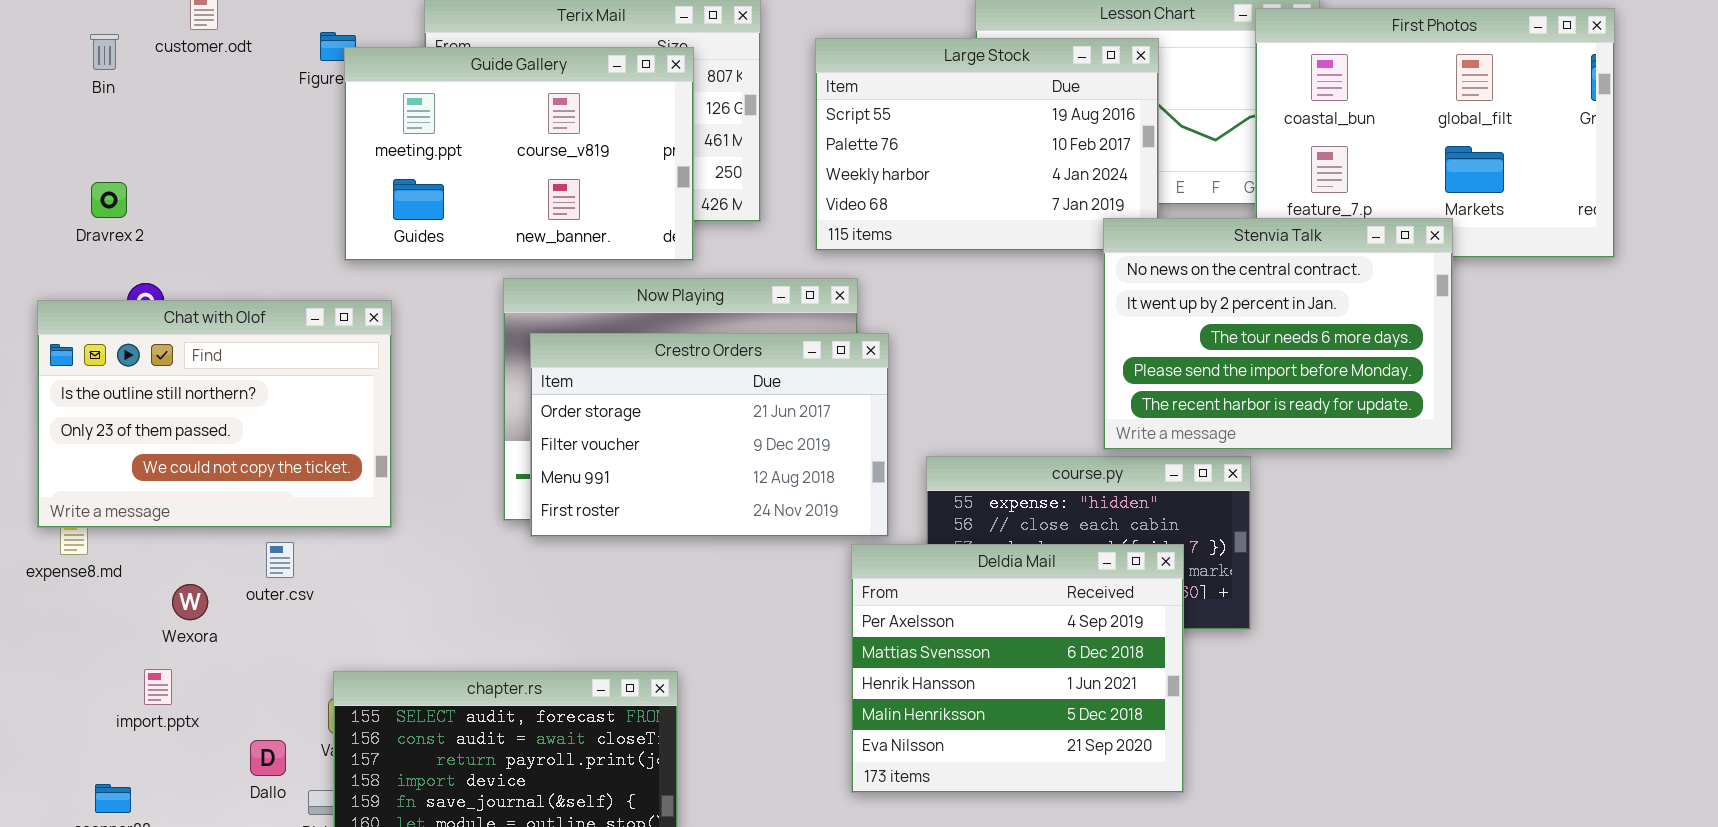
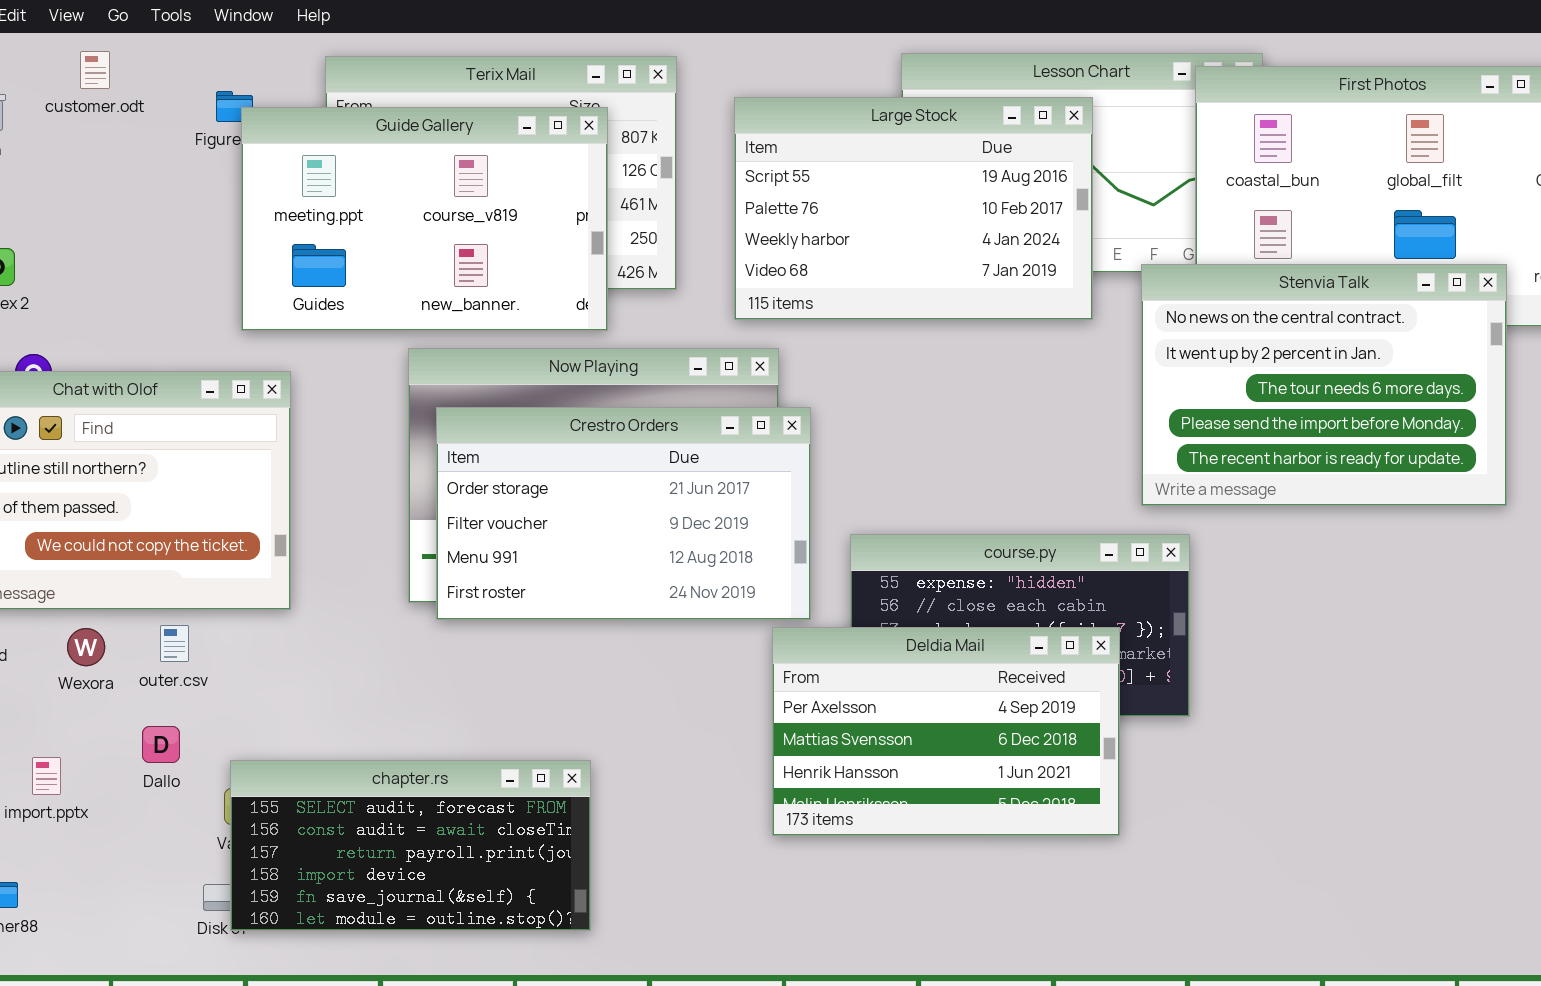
Stenvia Talk: [1103,218,1453,450] -> [1141,264,1507,506], moved
Deldia Mail: [851,544,1184,793] -> [772,627,1120,836], resized
Wexora: [172,584,208,620] -> [67,628,105,666], moved
Dallo: [250,740,286,776] -> [142,726,180,763], moved

